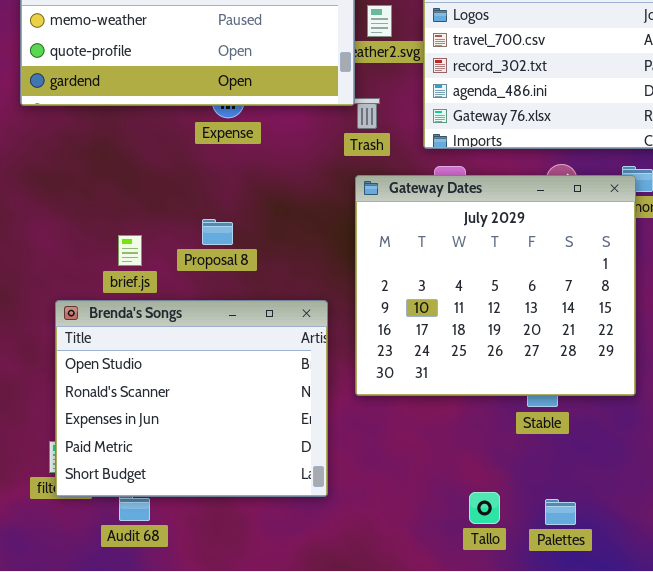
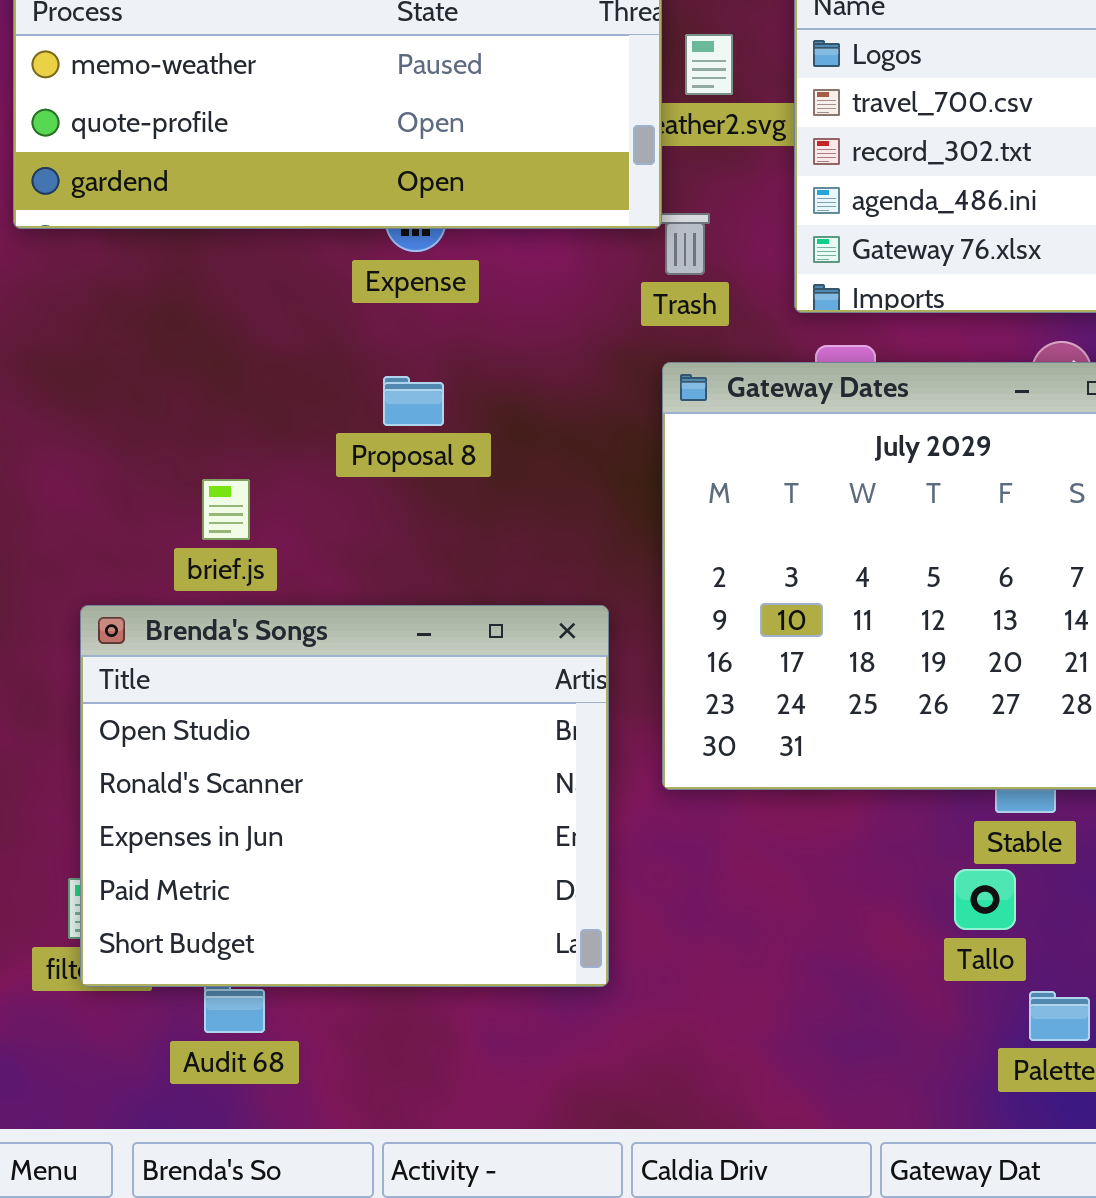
Proposal 8: [202,219,233,245] -> [383,376,444,426], moved
Tallo: [469,492,500,524] -> [954,869,1016,930], moved

